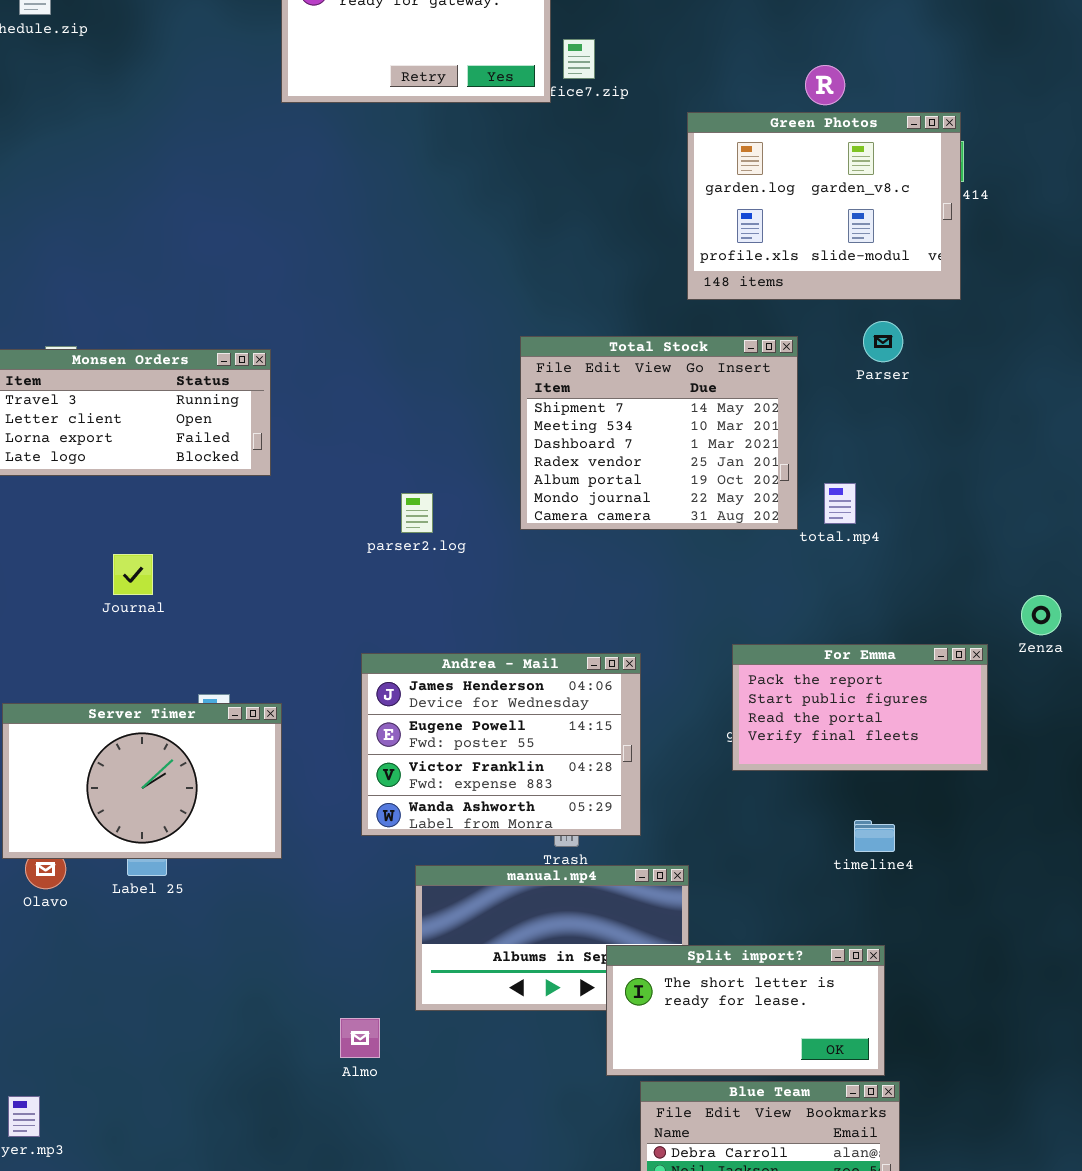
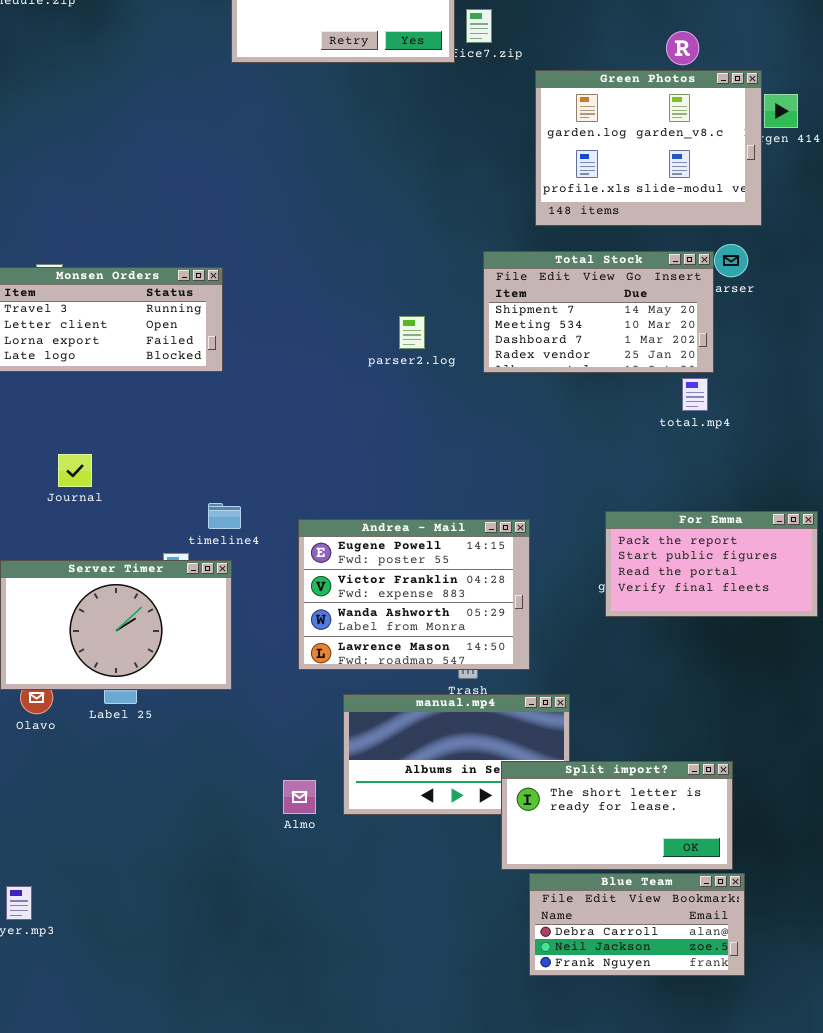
Green Photos: [687,112,961,300] -> [535,70,762,226], moved
Total Stock: [520,336,798,530] -> [483,251,714,373], moved, resized
parser2.log: [401,493,433,533] -> [399,316,425,349], moved
Journal: [113,554,153,595] -> [58,454,92,487], moved
Andrea - Mail: [361,653,641,836] -> [298,519,530,670], scrolled down 1 row
timeline4: [854,820,895,852] -> [208,503,241,529], moved
Almo: [340,1018,380,1058] -> [283,780,316,814], moved

